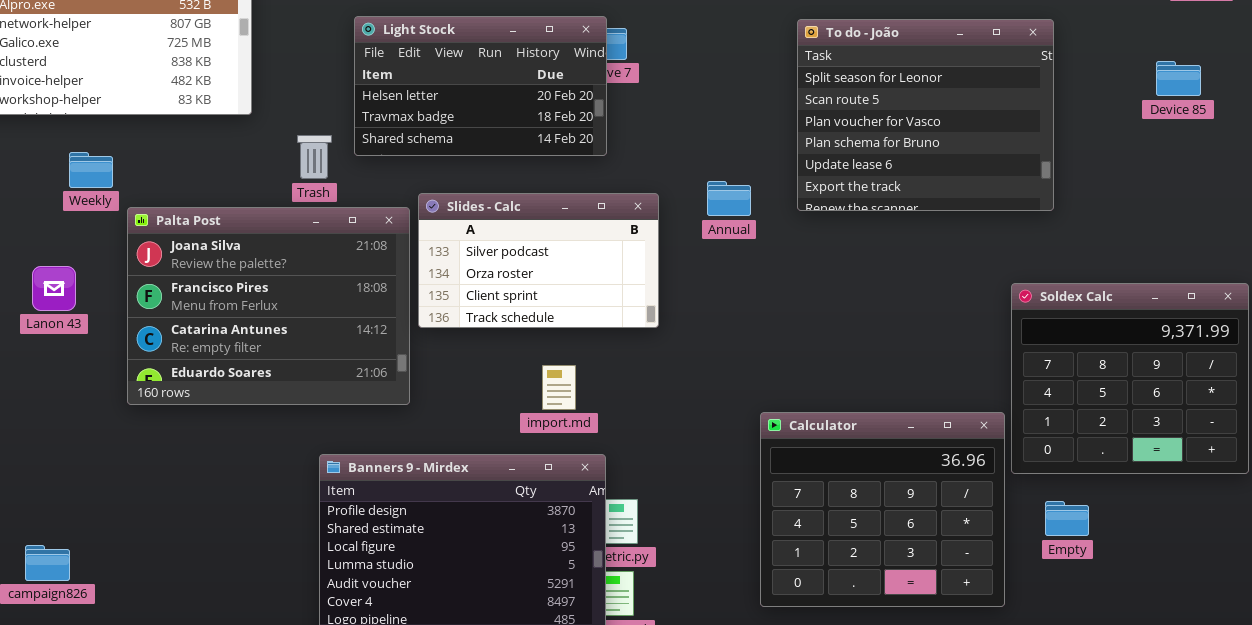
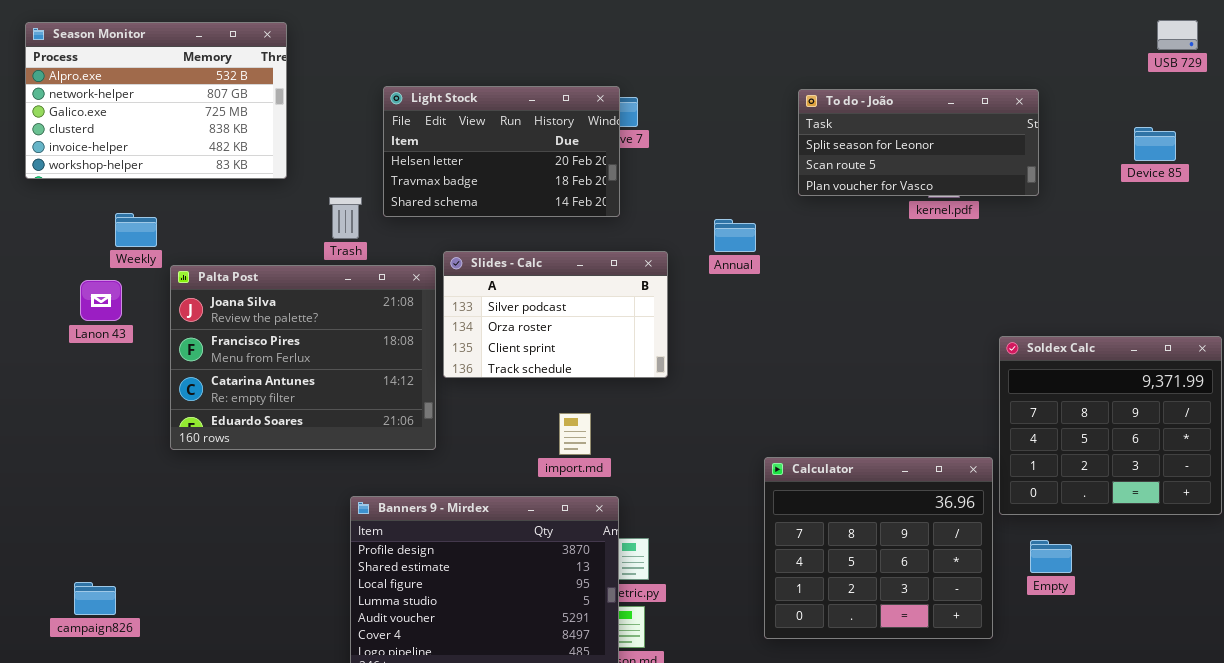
To do - João: [797,19,1054,211] -> [798,89,1039,196], resized
Annual: [707,181,751,216] -> [714,219,756,252], moved
Lanon 43: [32,266,76,311] -> [80,280,122,321], moved

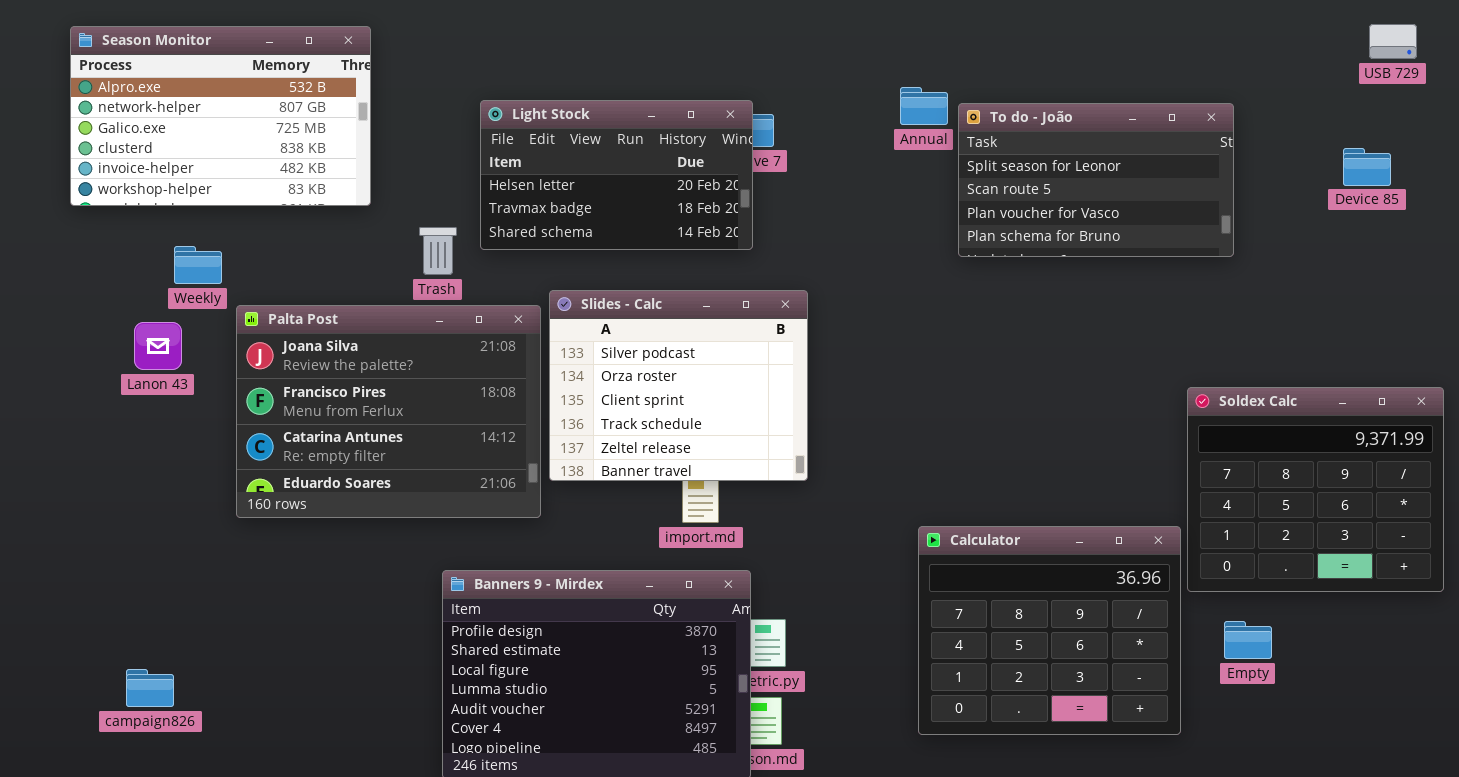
To do - João: [798,89,1039,196] -> [958,103,1234,257], resized
Annual: [714,219,756,252] -> [900,87,948,125], moved
Slides - Calc: [443,251,668,378] -> [549,290,808,481], resized

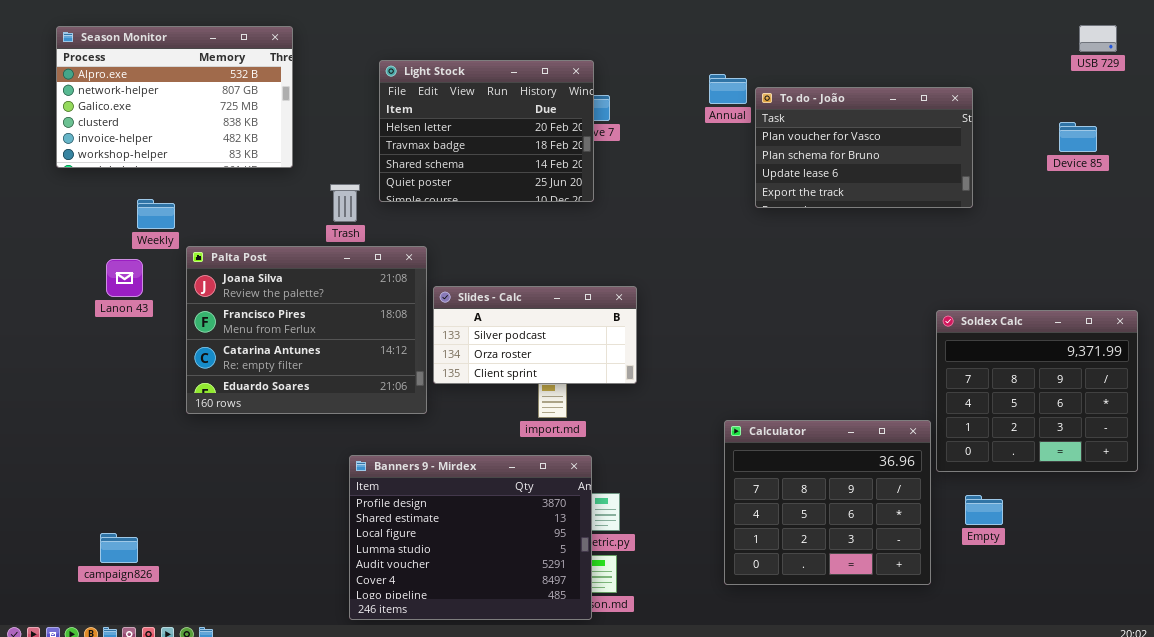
Light Stock: [480,100,753,250] -> [379,60,594,202], resized
To do - João: [958,103,1234,257] -> [755,87,973,208], scrolled down 2 rows
Slides - Calc: [549,290,808,481] -> [433,286,637,384], resized

